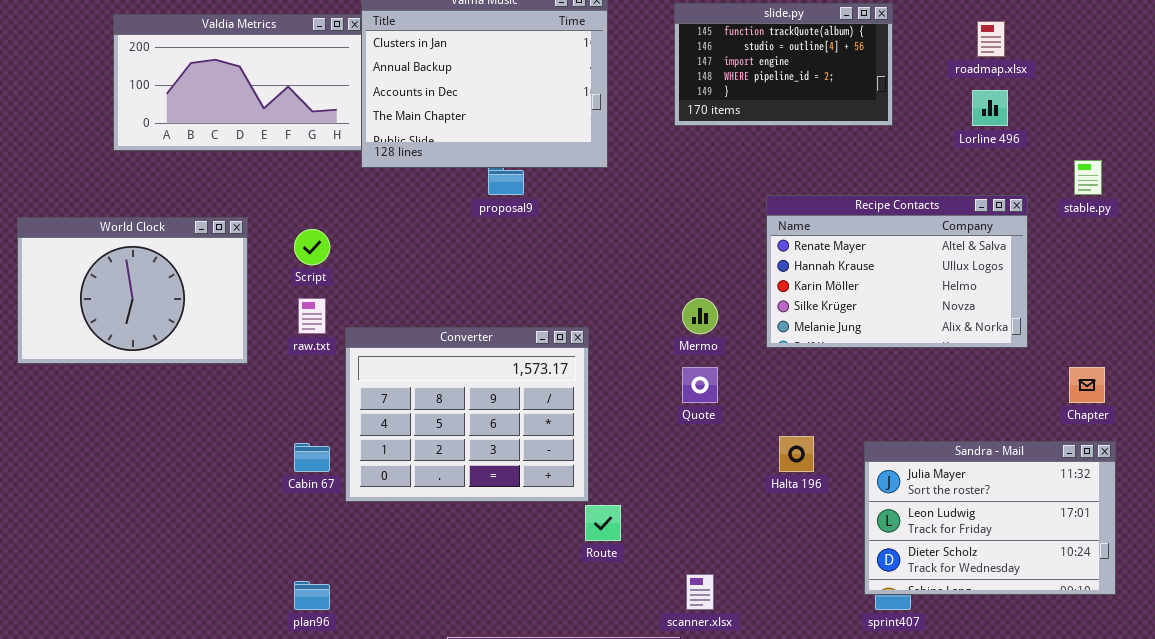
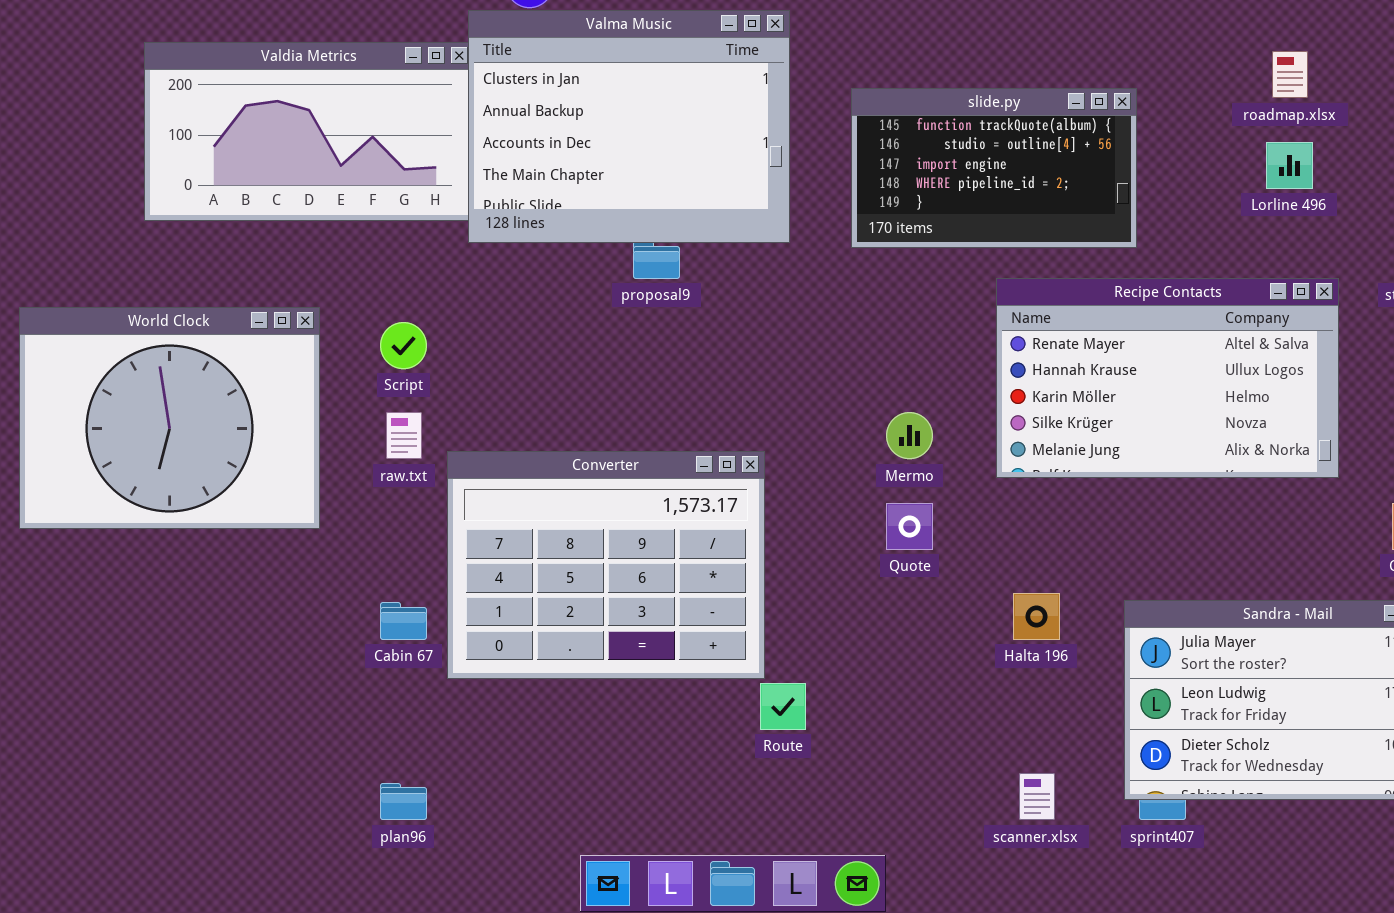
slide.py: [674,3,893,126] -> [851,88,1137,248], moved
World Clock: [17,217,248,364] -> [19,307,320,529], resized
scanner.xlsx: [686,574,714,610] -> [1019,773,1055,820], moved

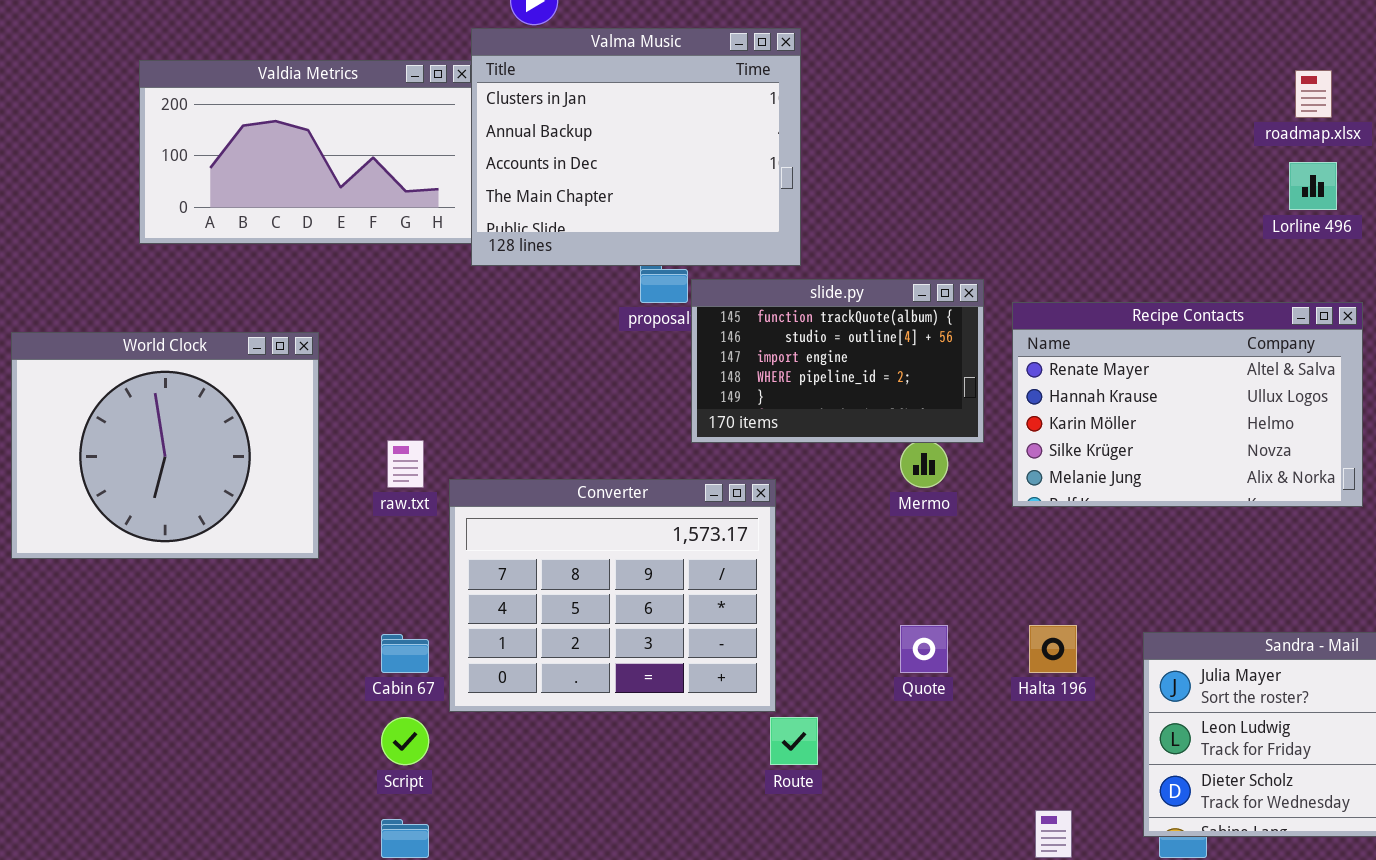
slide.py: [851,88,1137,248] -> [691,279,984,443], moved
Script: [380,322,427,369] -> [381,717,429,765], moved
Quote: [886,503,933,550] -> [900,625,948,673], moved

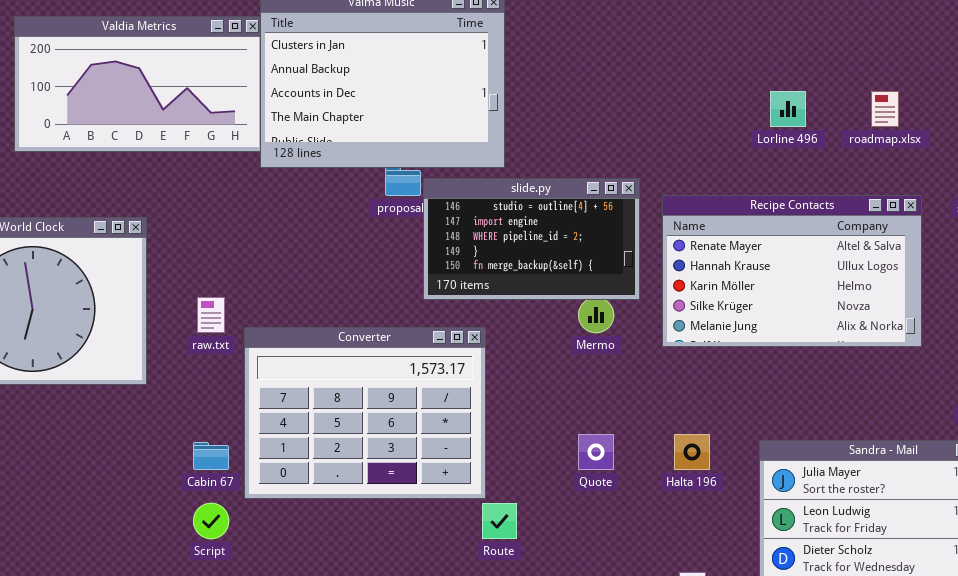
roadmap.xlsx: [1295,70,1332,118] -> [871,91,899,127], moved
Lorline 496: [1289,162,1337,210] -> [770,91,806,127], moved
slide.py: [691,279,984,443] -> [423,178,640,300], scrolled down 1 row

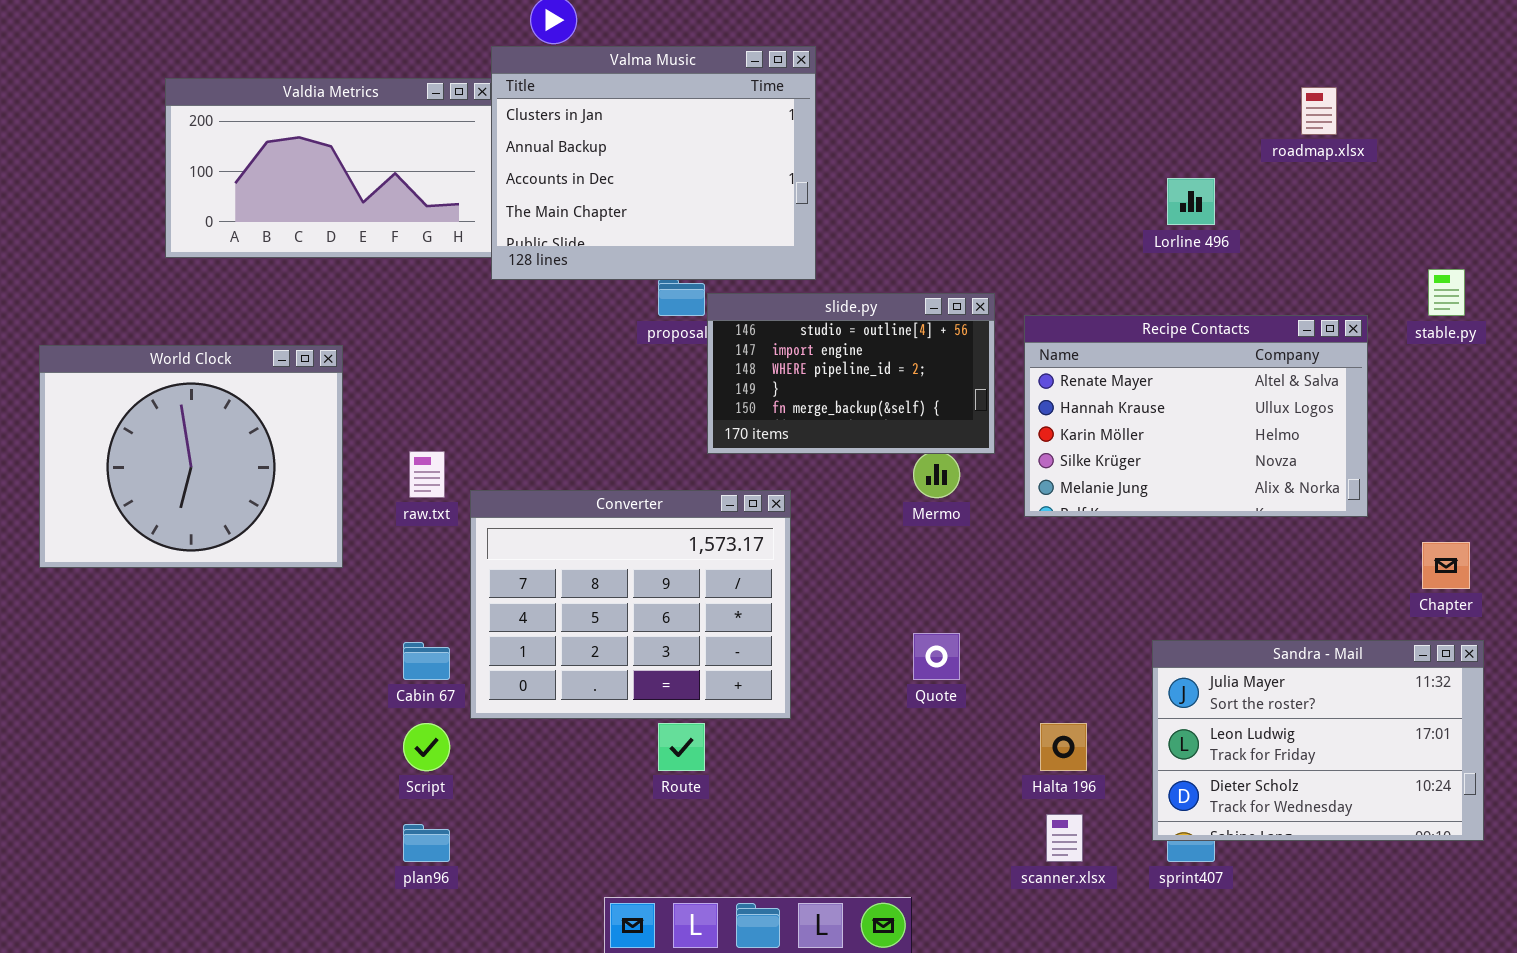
roadmap.xlsx: [871,91,899,127] -> [1301,87,1337,135], moved
Halta 196: [674,434,710,470] -> [1040,723,1087,771], moved
Route: [482,503,517,539] -> [658,723,705,771], moved

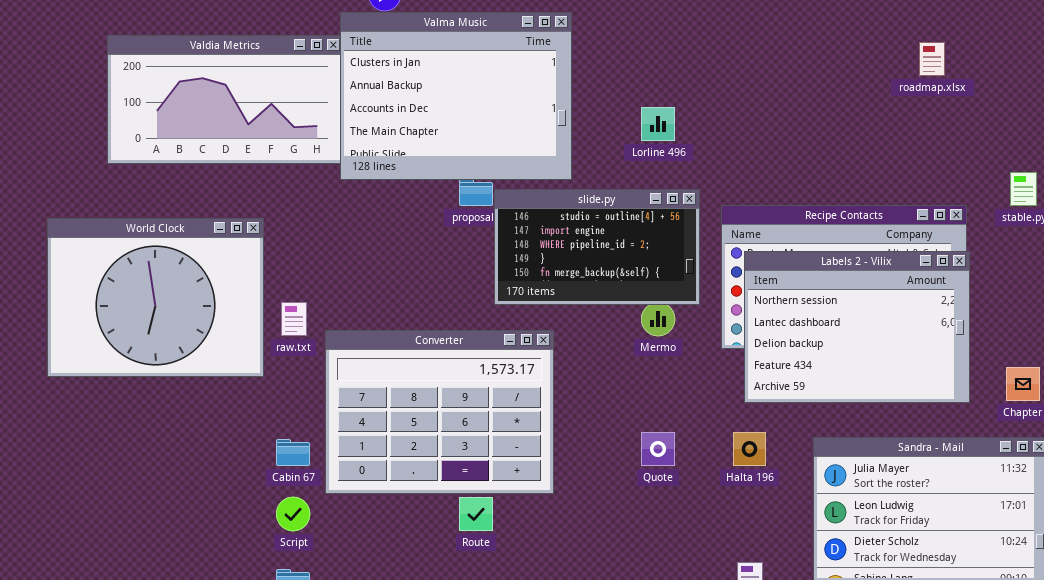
Lorline 496: [1167,178,1215,225] -> [641,107,675,141], moved
World Clock: [39,345,343,568] -> [47,218,264,377], moved
Labels 2 - Vilix: none -> [744,251,970,403], opened
Halta 196: [1040,723,1087,771] -> [733,432,766,466], moved

